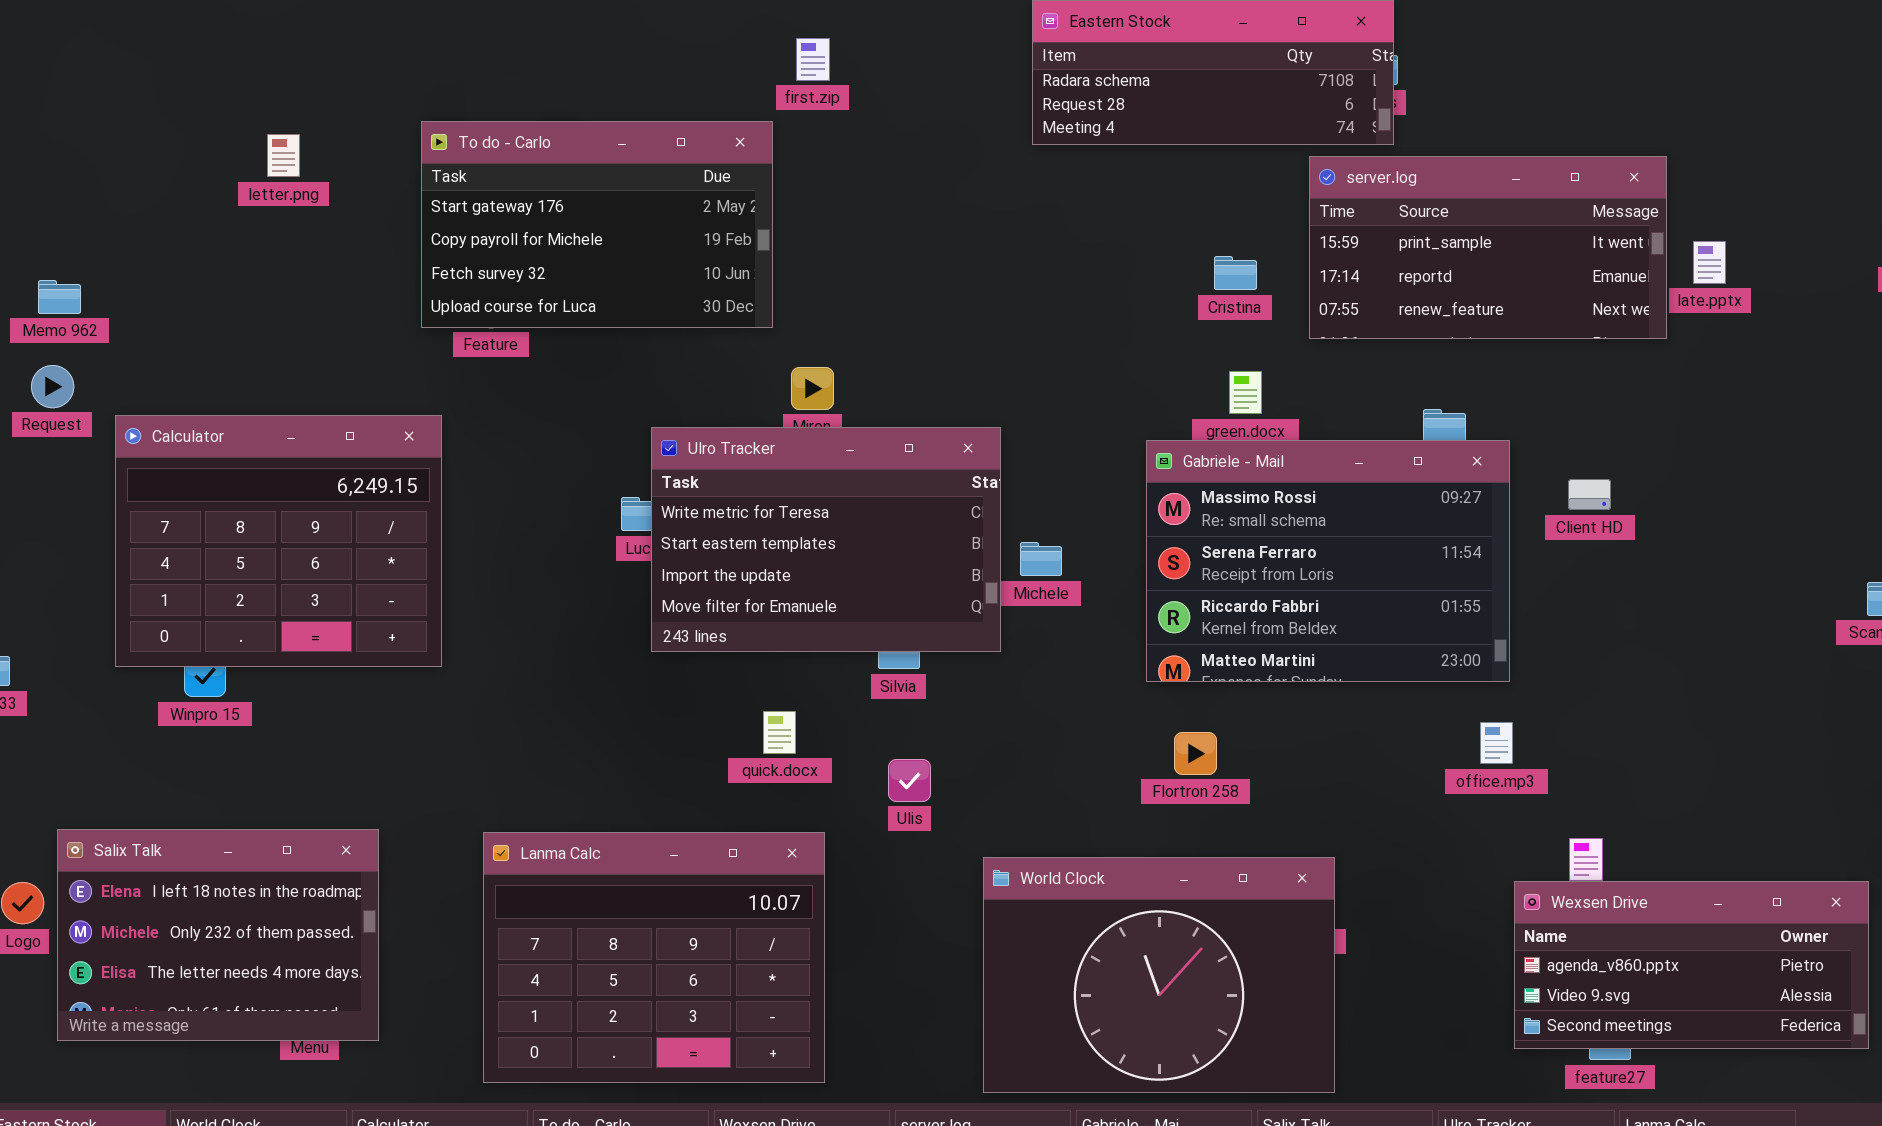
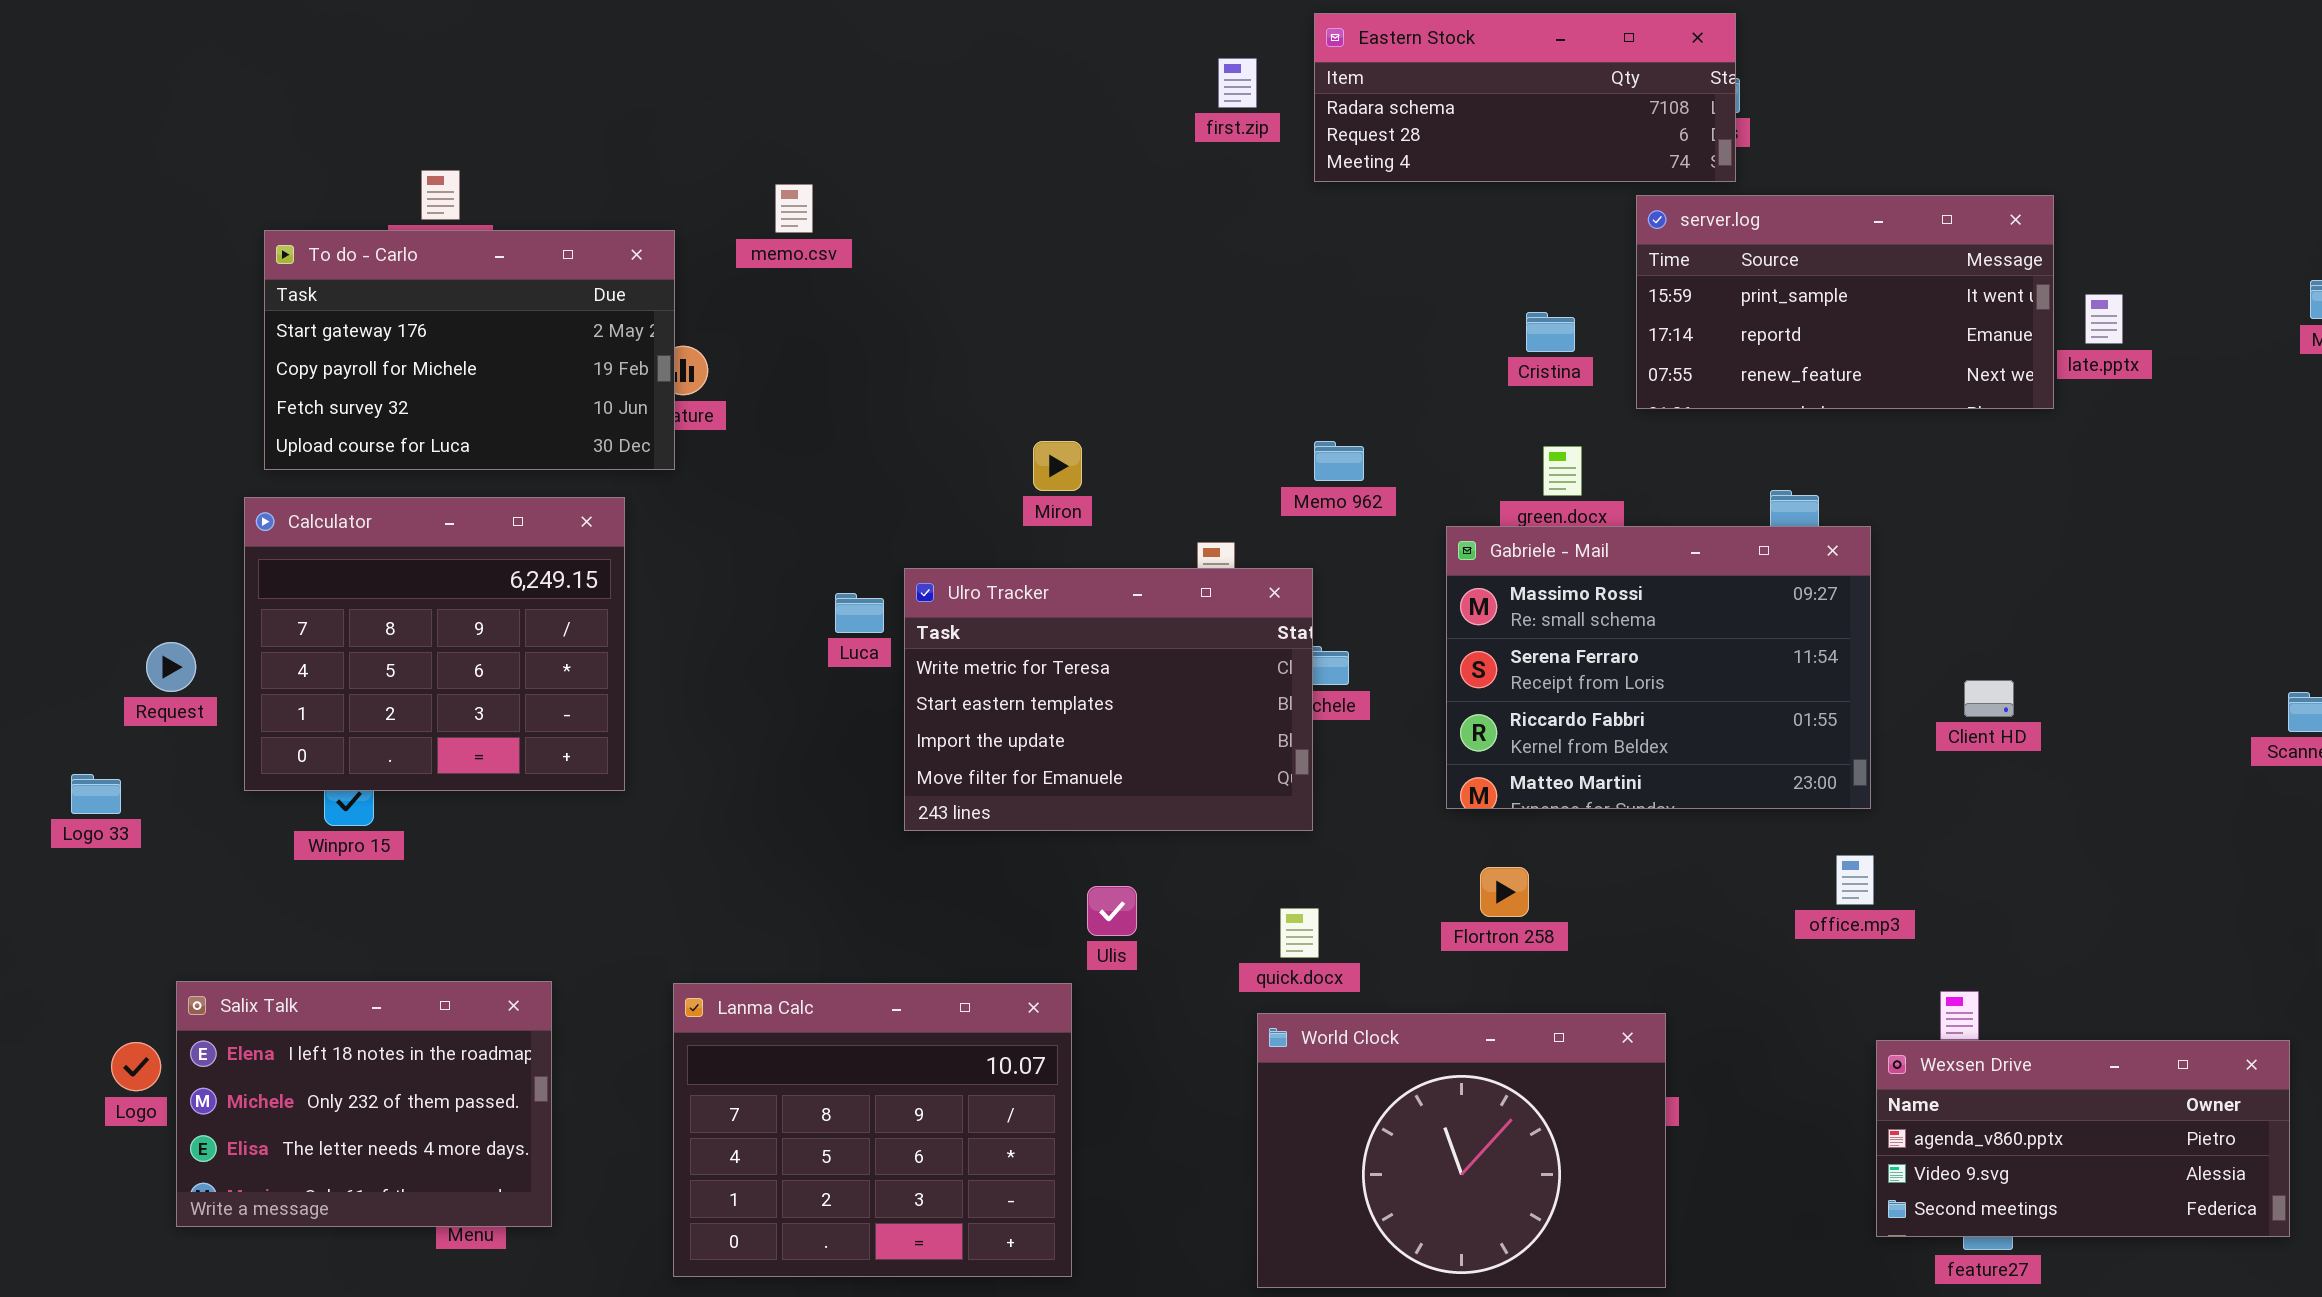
first.zip: [796,38,830,81] -> [1218,58,1257,108], moved
To do - Carlo: [421,121,773,328] -> [264,230,675,470], moved
Memo 962: [38,280,81,314] -> [1314,441,1364,481], moved
Request: [31,365,74,408] -> [146,642,196,692], moved
Ulro Tracker: [651,427,1001,652] -> [904,568,1313,831], moved
Client HD: [1568,479,1611,510] -> [1964,680,2014,717], moved
quick.docx: [763,711,796,754] -> [1280,908,1319,958], moved
Ulis: [888,759,931,802] -> [1087,886,1137,936], moved

